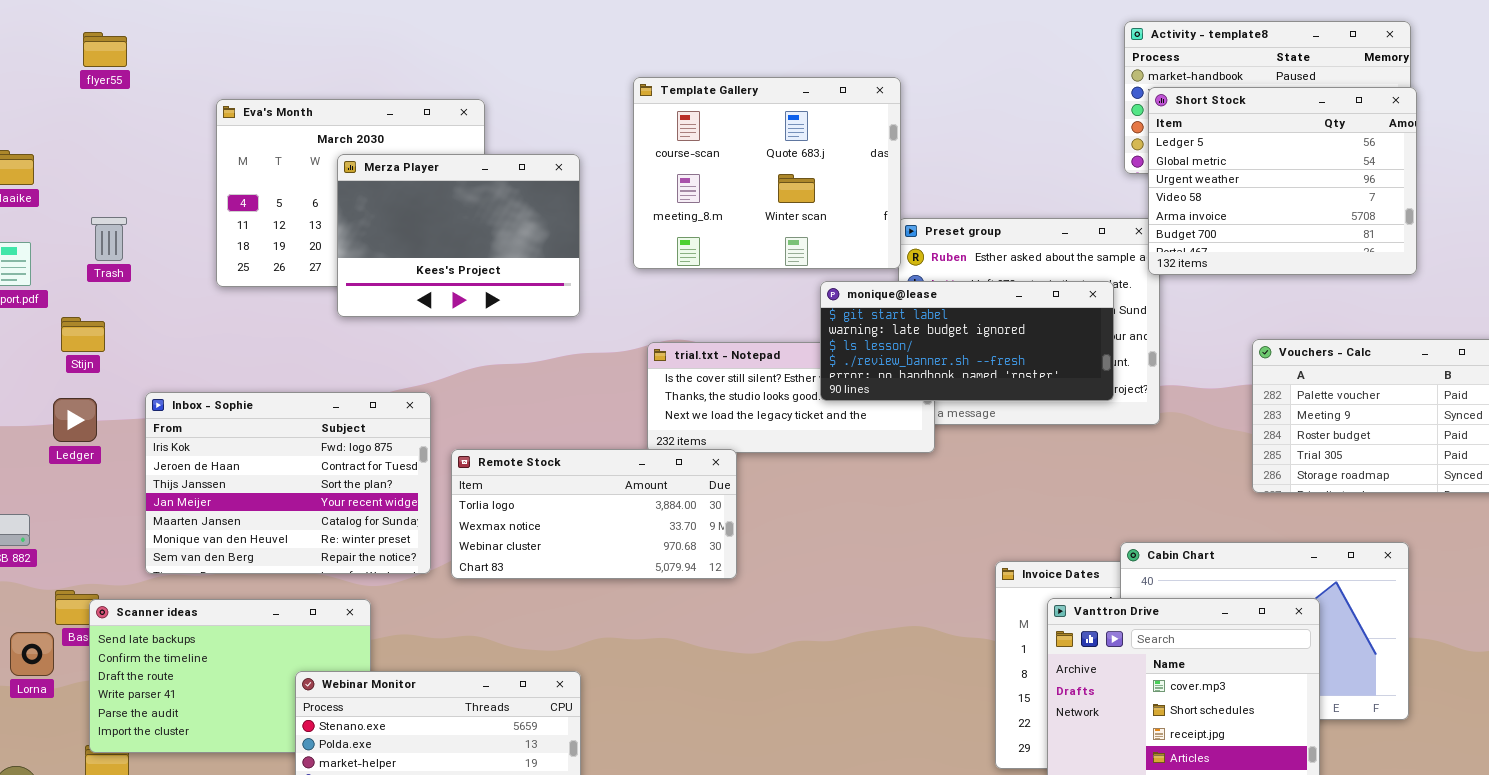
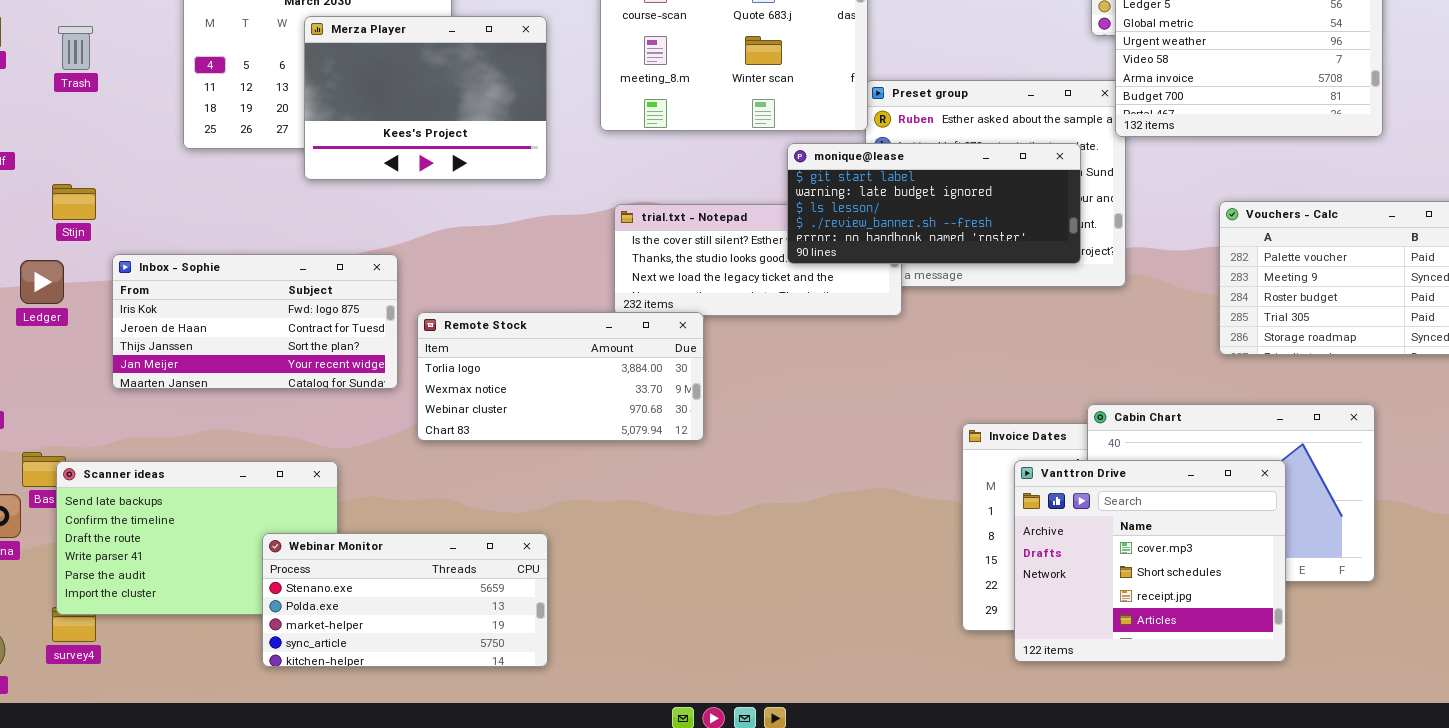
Trash: [91,217,127,261] -> [58,26,93,70], moved
Stijn: [61,317,105,352] -> [52,184,96,220], moved
Inbox - Sophie: [145,392,431,574] -> [112,254,398,389], resized

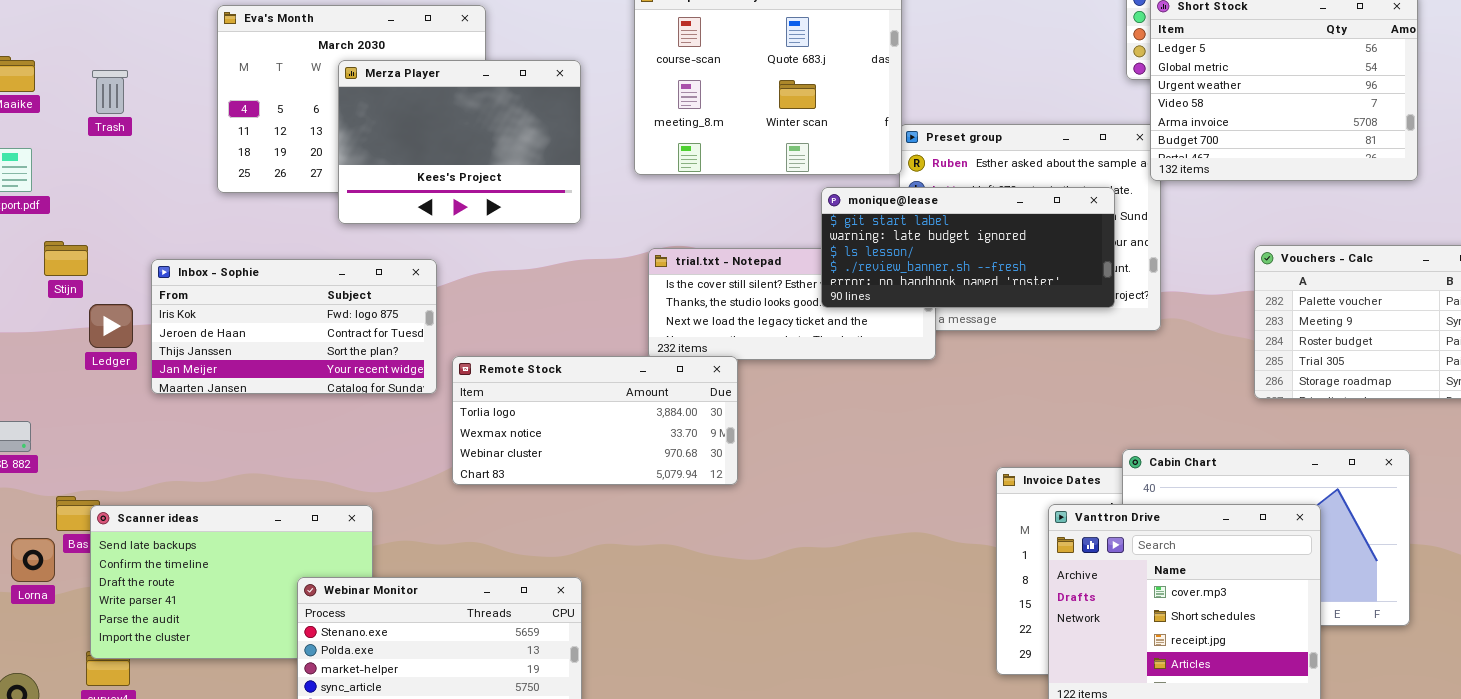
Stijn: [52,184,96,220] -> [44,241,88,276], moved
Inbox - Sophie: [112,254,398,389] -> [151,259,437,394], moved
Ledger: [20,260,64,304] -> [89,304,133,348], moved

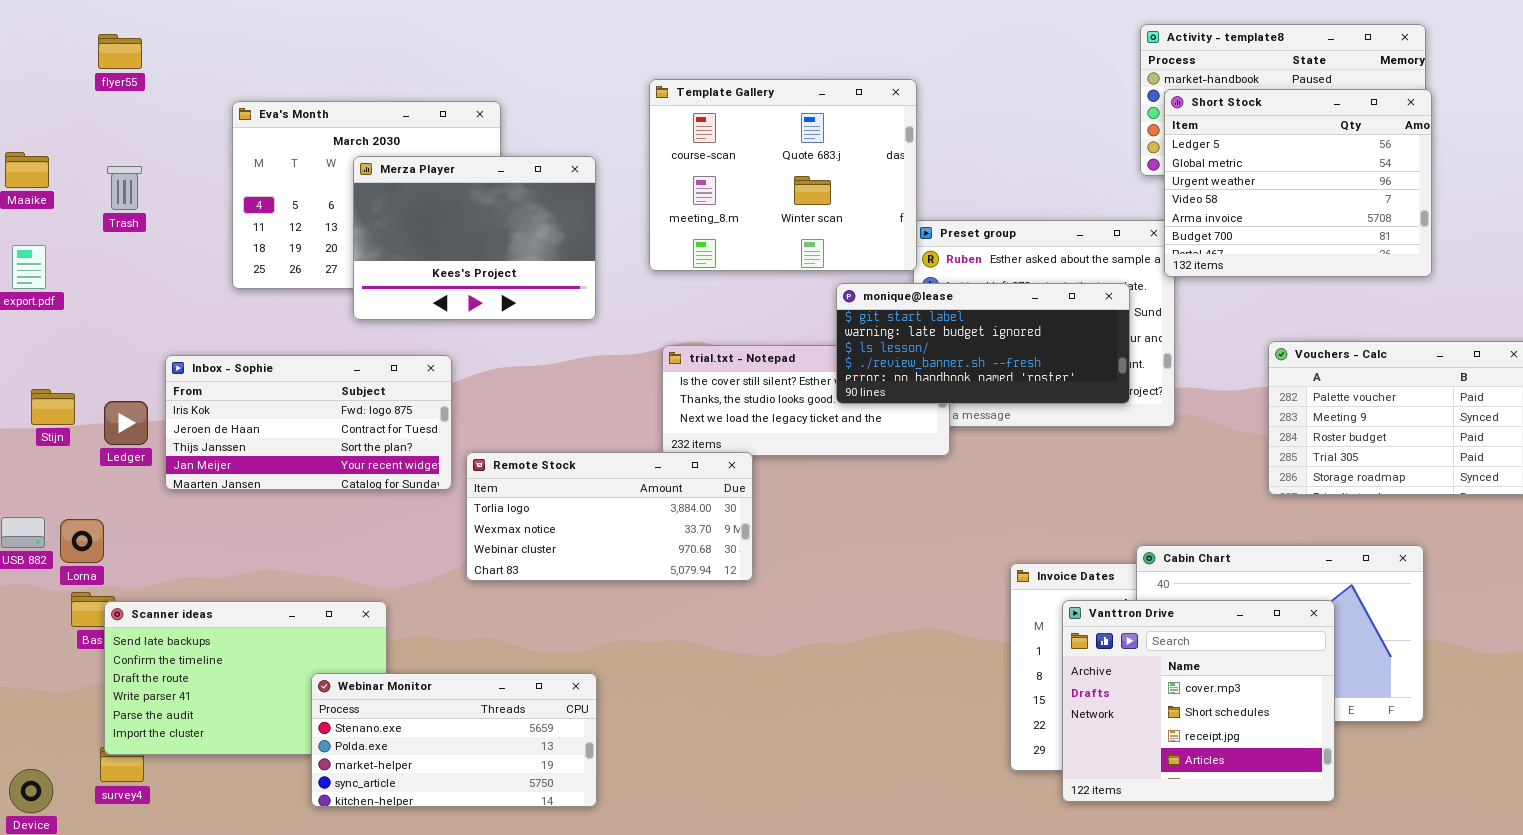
Stijn: [44,241,88,276] -> [31,389,75,425], moved
Lorna: [11,538,55,582] -> [60,519,104,563], moved

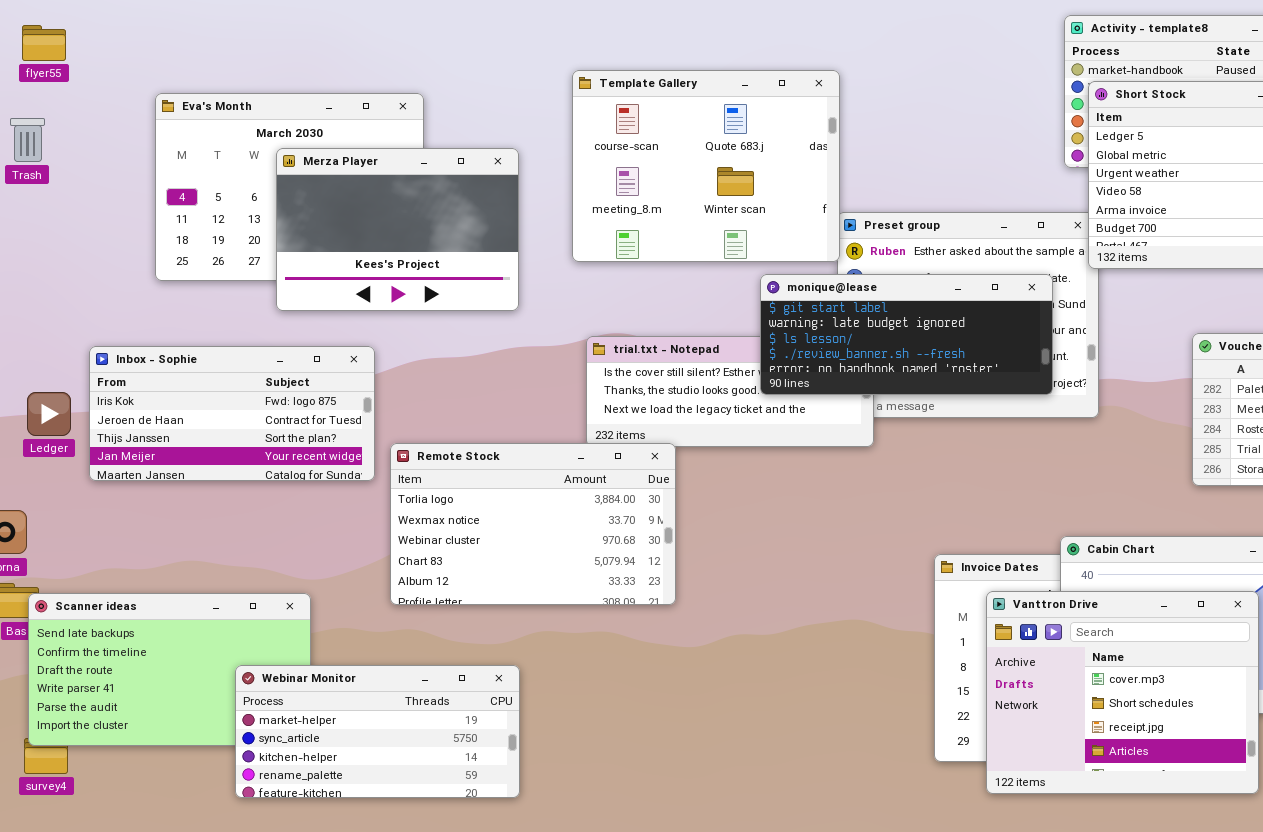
Trash: [107,166,142,210] -> [10,118,45,162], moved
Remote Stock: [466,452,753,581] -> [390,443,676,605], resized
Webinar Monitor: [311,673,597,807] -> [235,665,520,798], scrolled down 2 rows

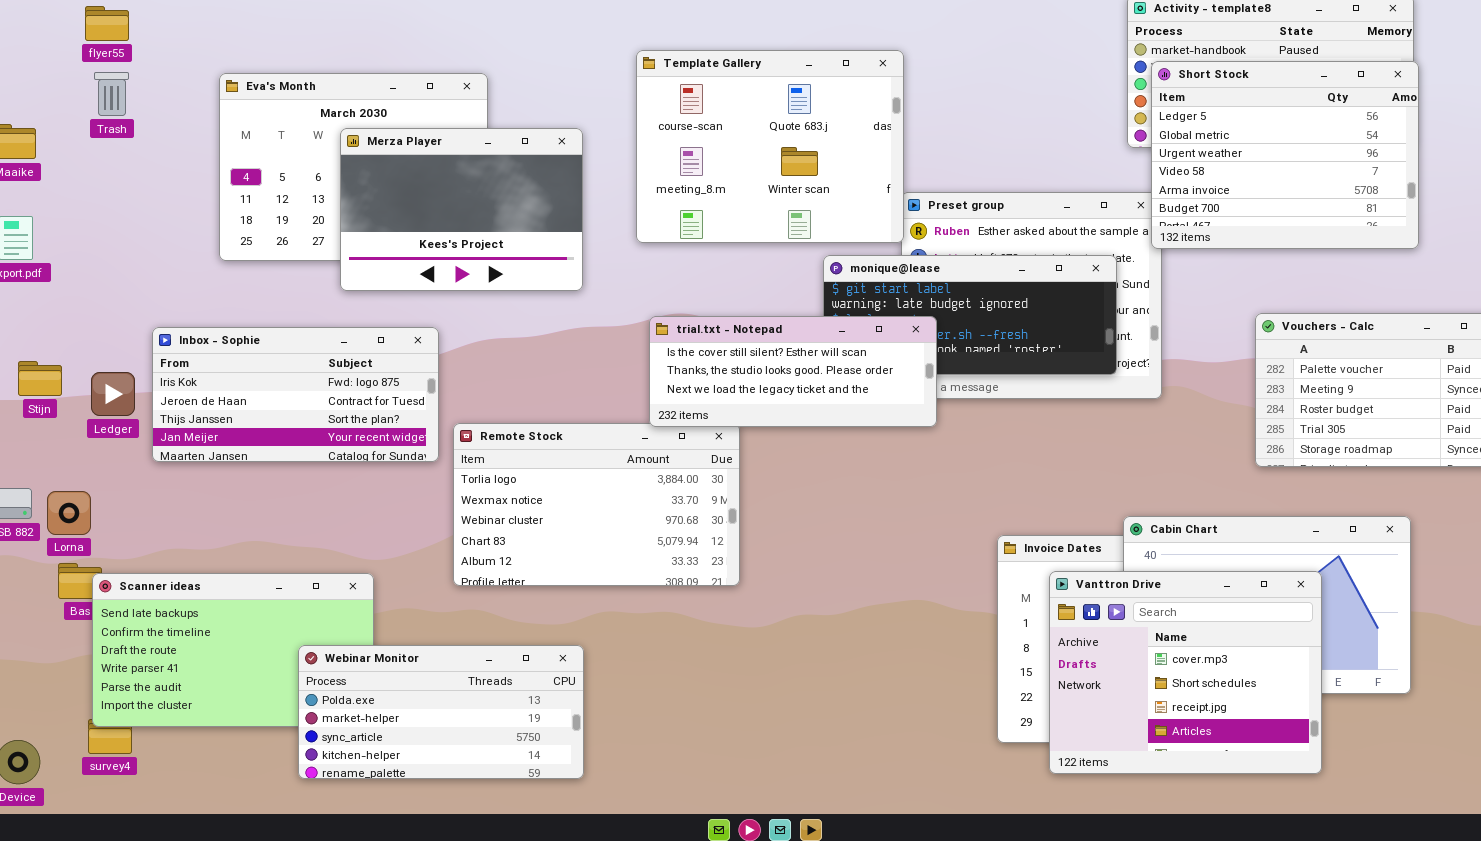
Trash: [10,118,45,162] -> [94,72,129,116], moved
trial.txt - Notepad: [586,336,874,447] -> [649,316,937,427], raised
Webinar Monitor: [235,665,520,798] -> [298,645,584,779], scrolled up 1 row

